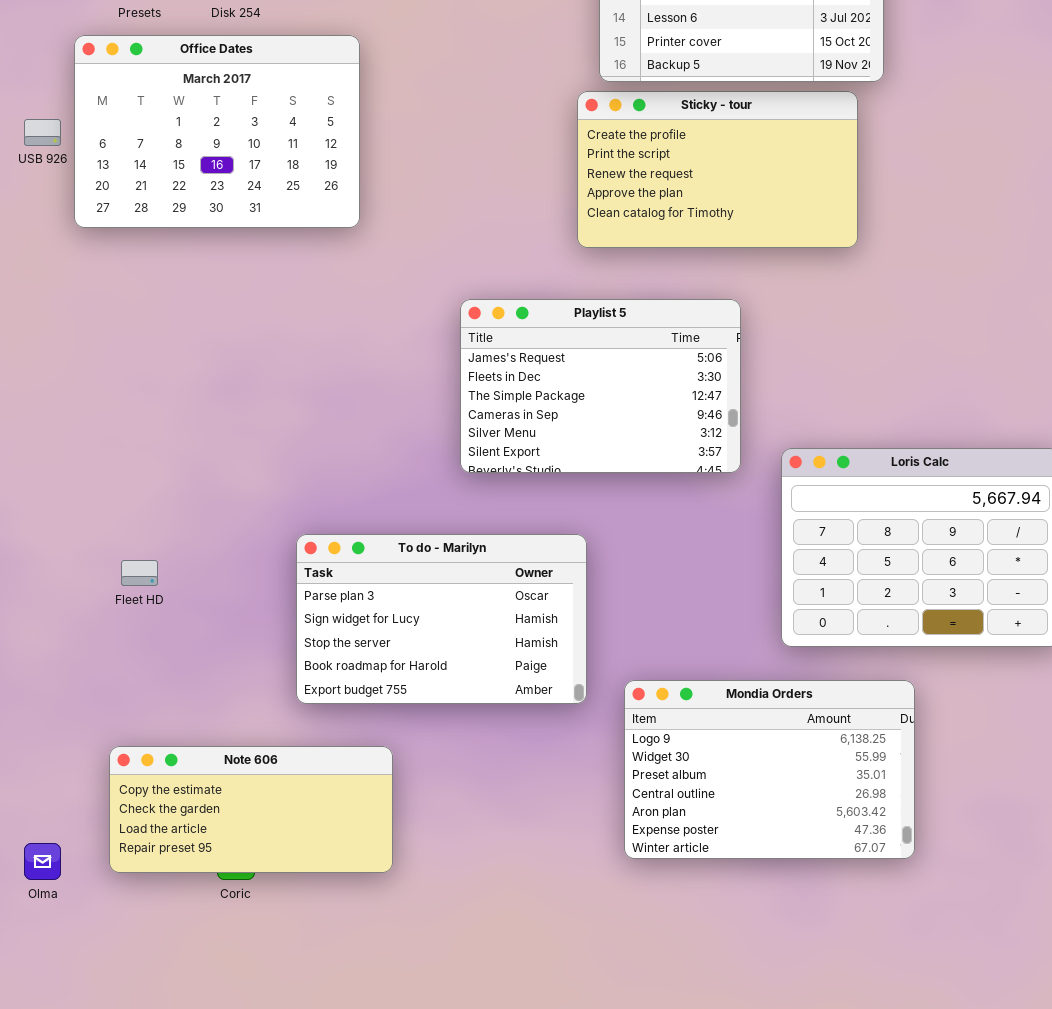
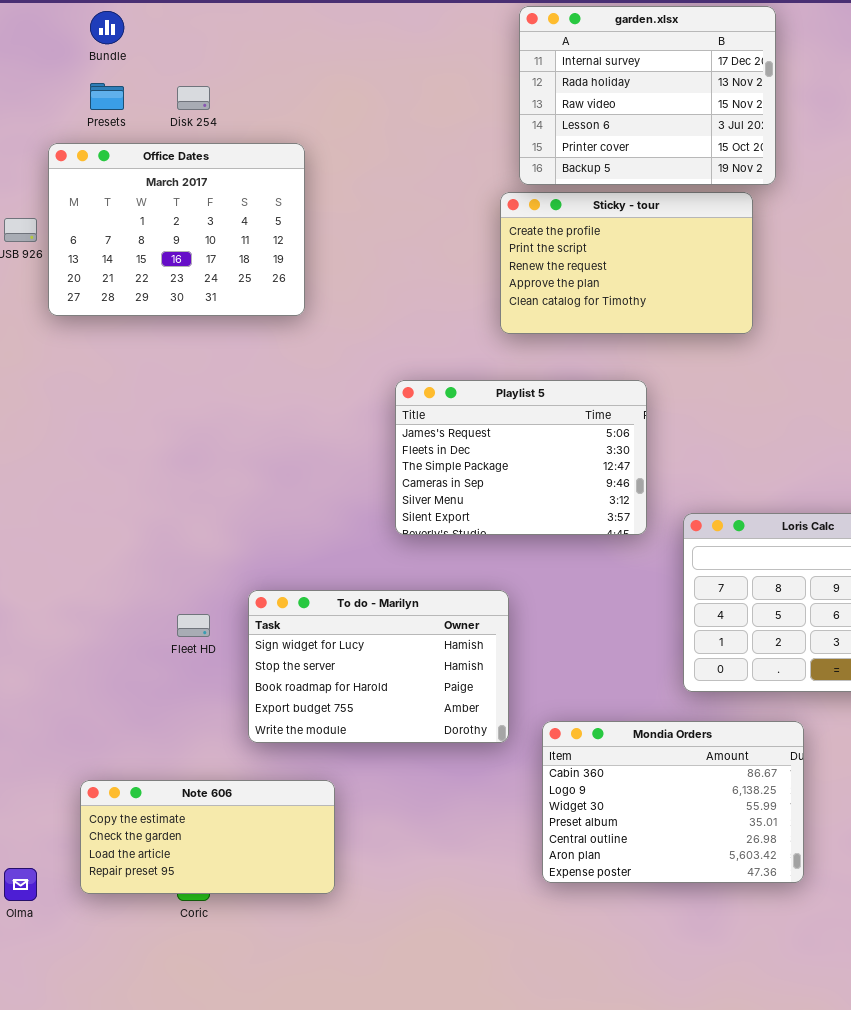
To do - Marilyn: [296,534,587,704] -> [248,590,509,743], scrolled down 1 row
Fleet HD: [121,560,158,586] -> [177,614,210,637], moved
Mondia Orders: [624,680,915,859] -> [542,721,804,883], scrolled up 1 row

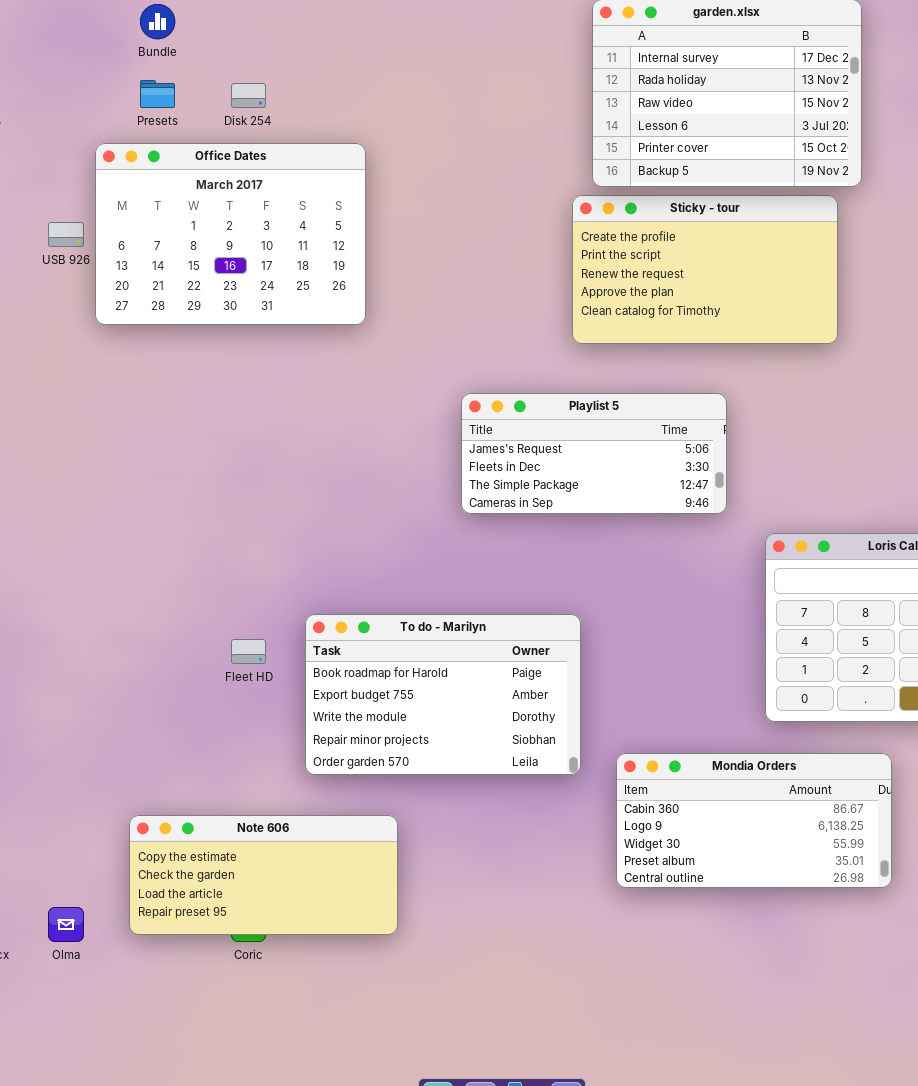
Playlist 5: [395,380,647,535] -> [461,393,727,514], resized
To do - Marilyn: [248,590,509,743] -> [305,614,581,775], scrolled down 2 rows
Mondia Orders: [542,721,804,883] -> [616,753,892,888], resized

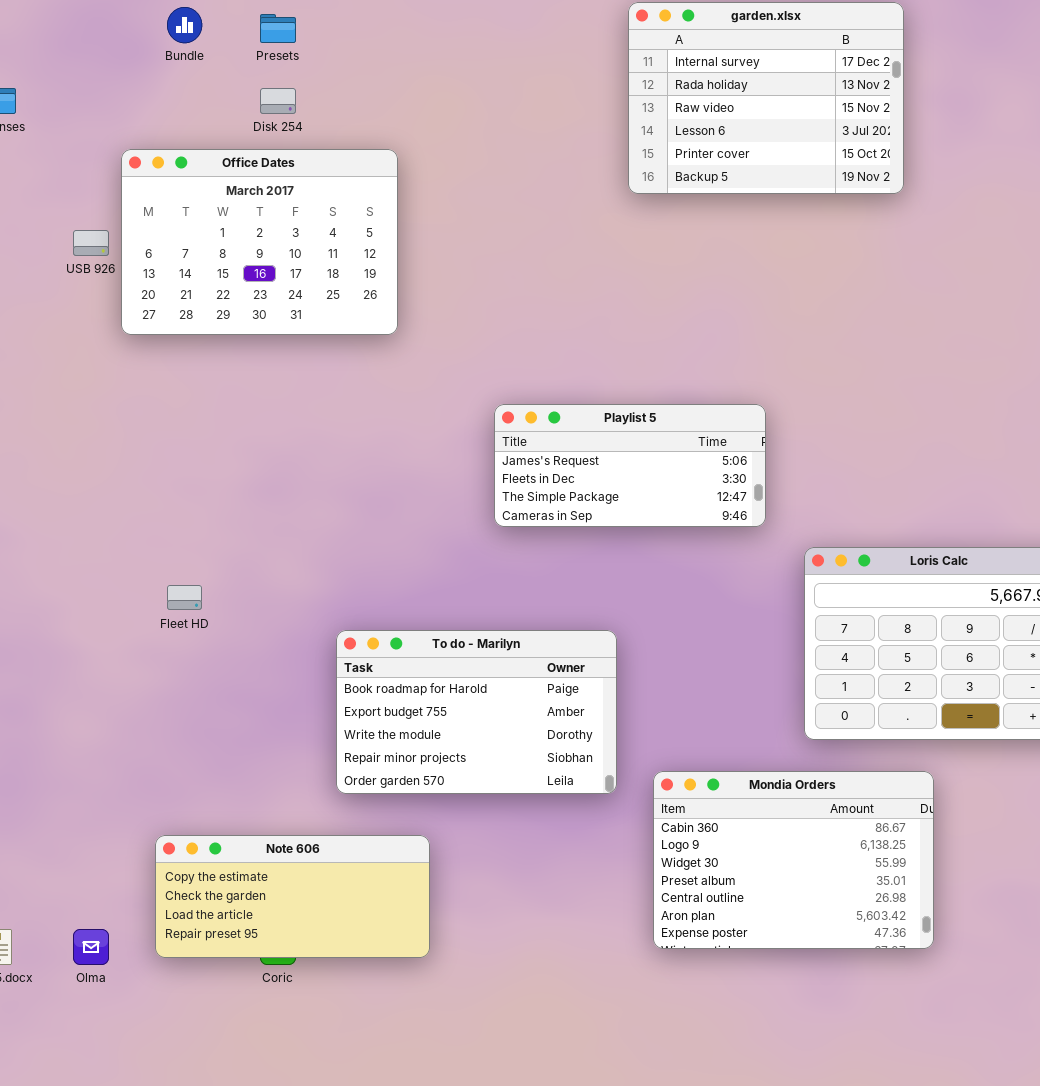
Presets: [140,80,175,108] -> [260,14,296,43], moved
Sticky - tour: [572,195,838,344] -> none, closed
Fleet HD: [231,639,266,664] -> [167,585,202,610], moved
Mondia Orders: [616,753,892,888] -> [653,771,934,949], resized

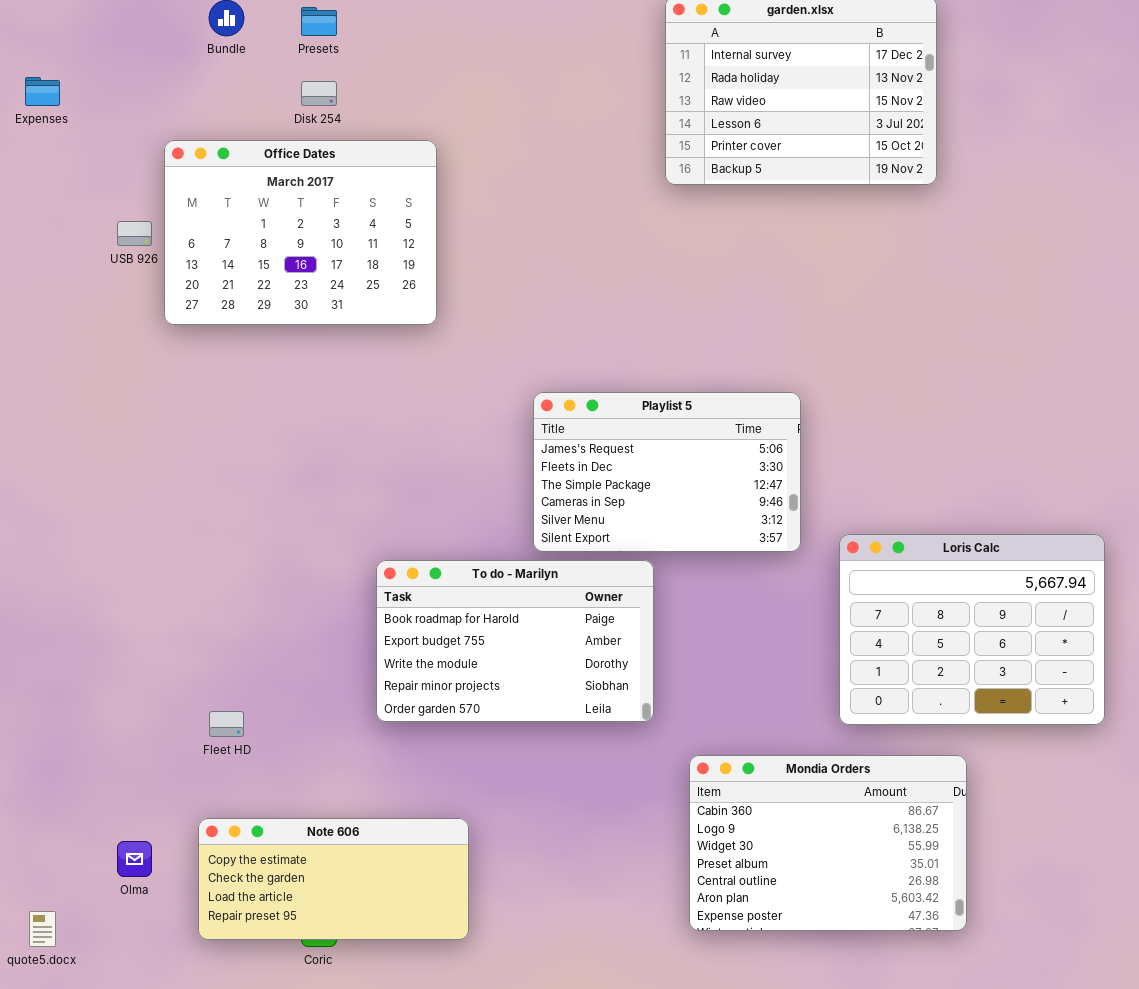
Playlist 5: [494,404,766,527] -> [533,392,801,552], resized
Fleet HD: [167,585,202,610] -> [209,711,244,737], moved
To do - Marilyn: [336,630,617,794] -> [376,560,654,722], moved
Olma: [73,929,109,965] -> [117,841,152,877], moved

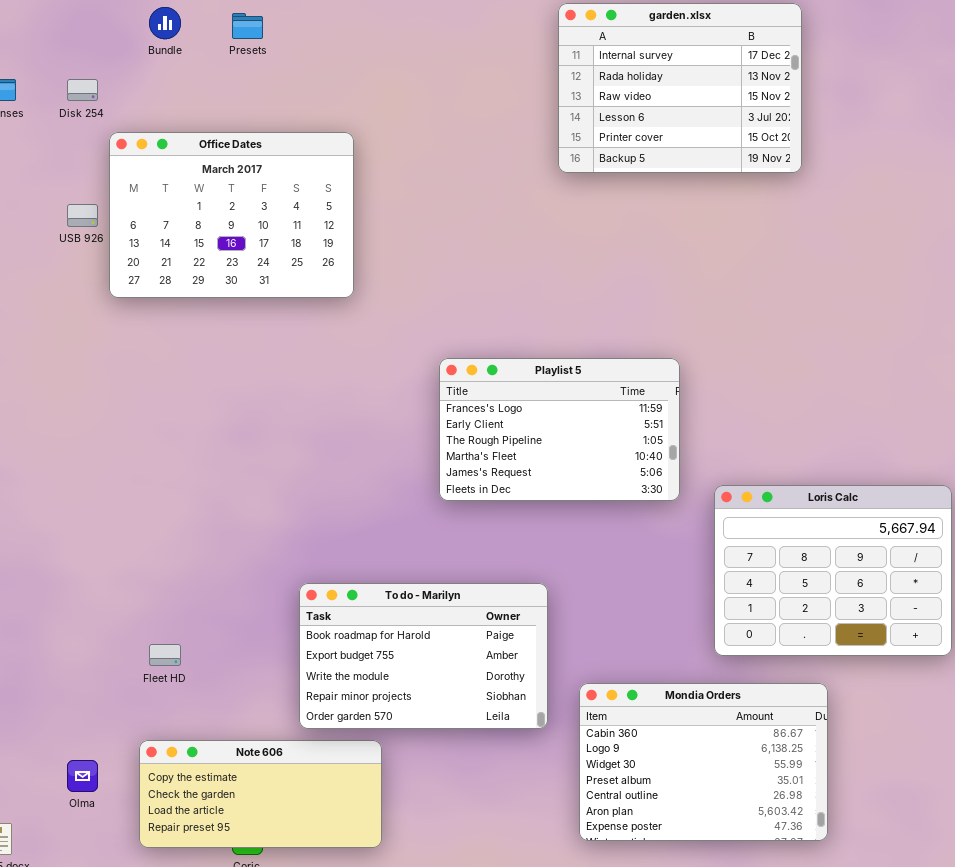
Disk 254: [301,81,337,106] -> [67,79,98,101], moved
Playlist 5: [533,392,801,552] -> [439,358,680,501], scrolled up 4 rows
To do - Marilyn: [376,560,654,722] -> [299,583,548,729], moved

